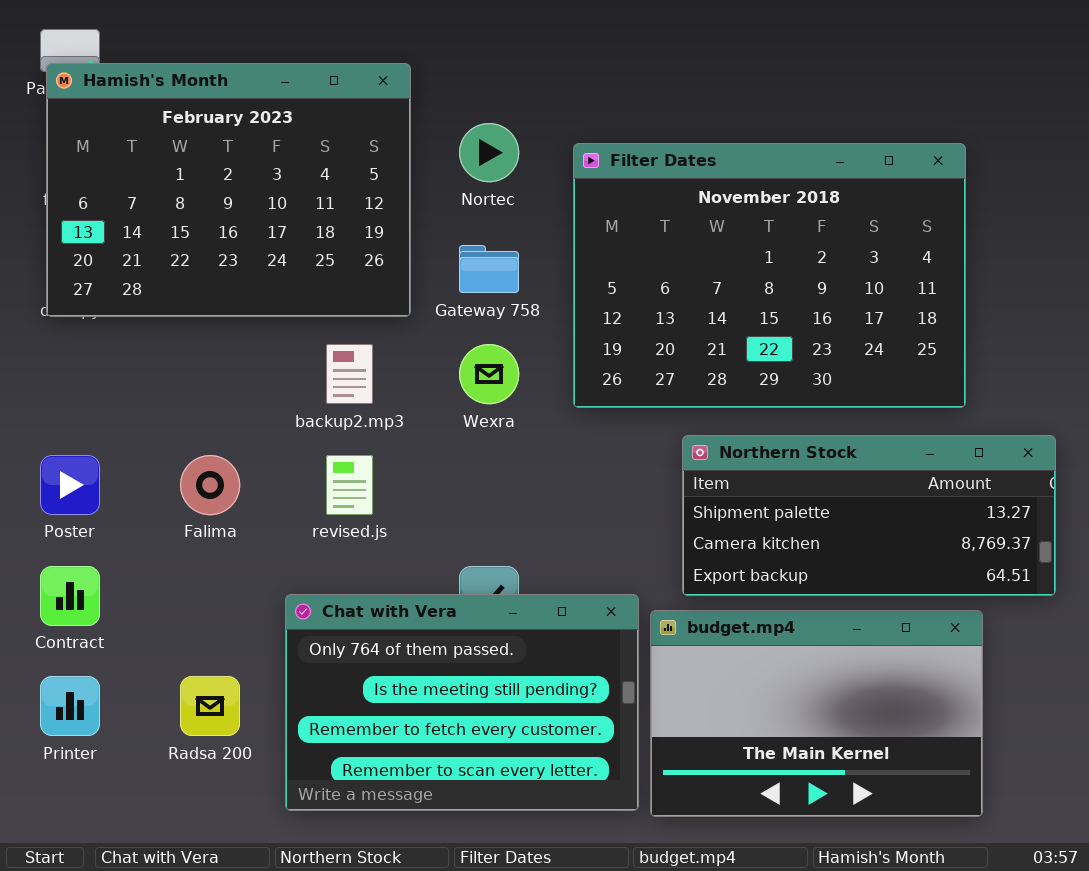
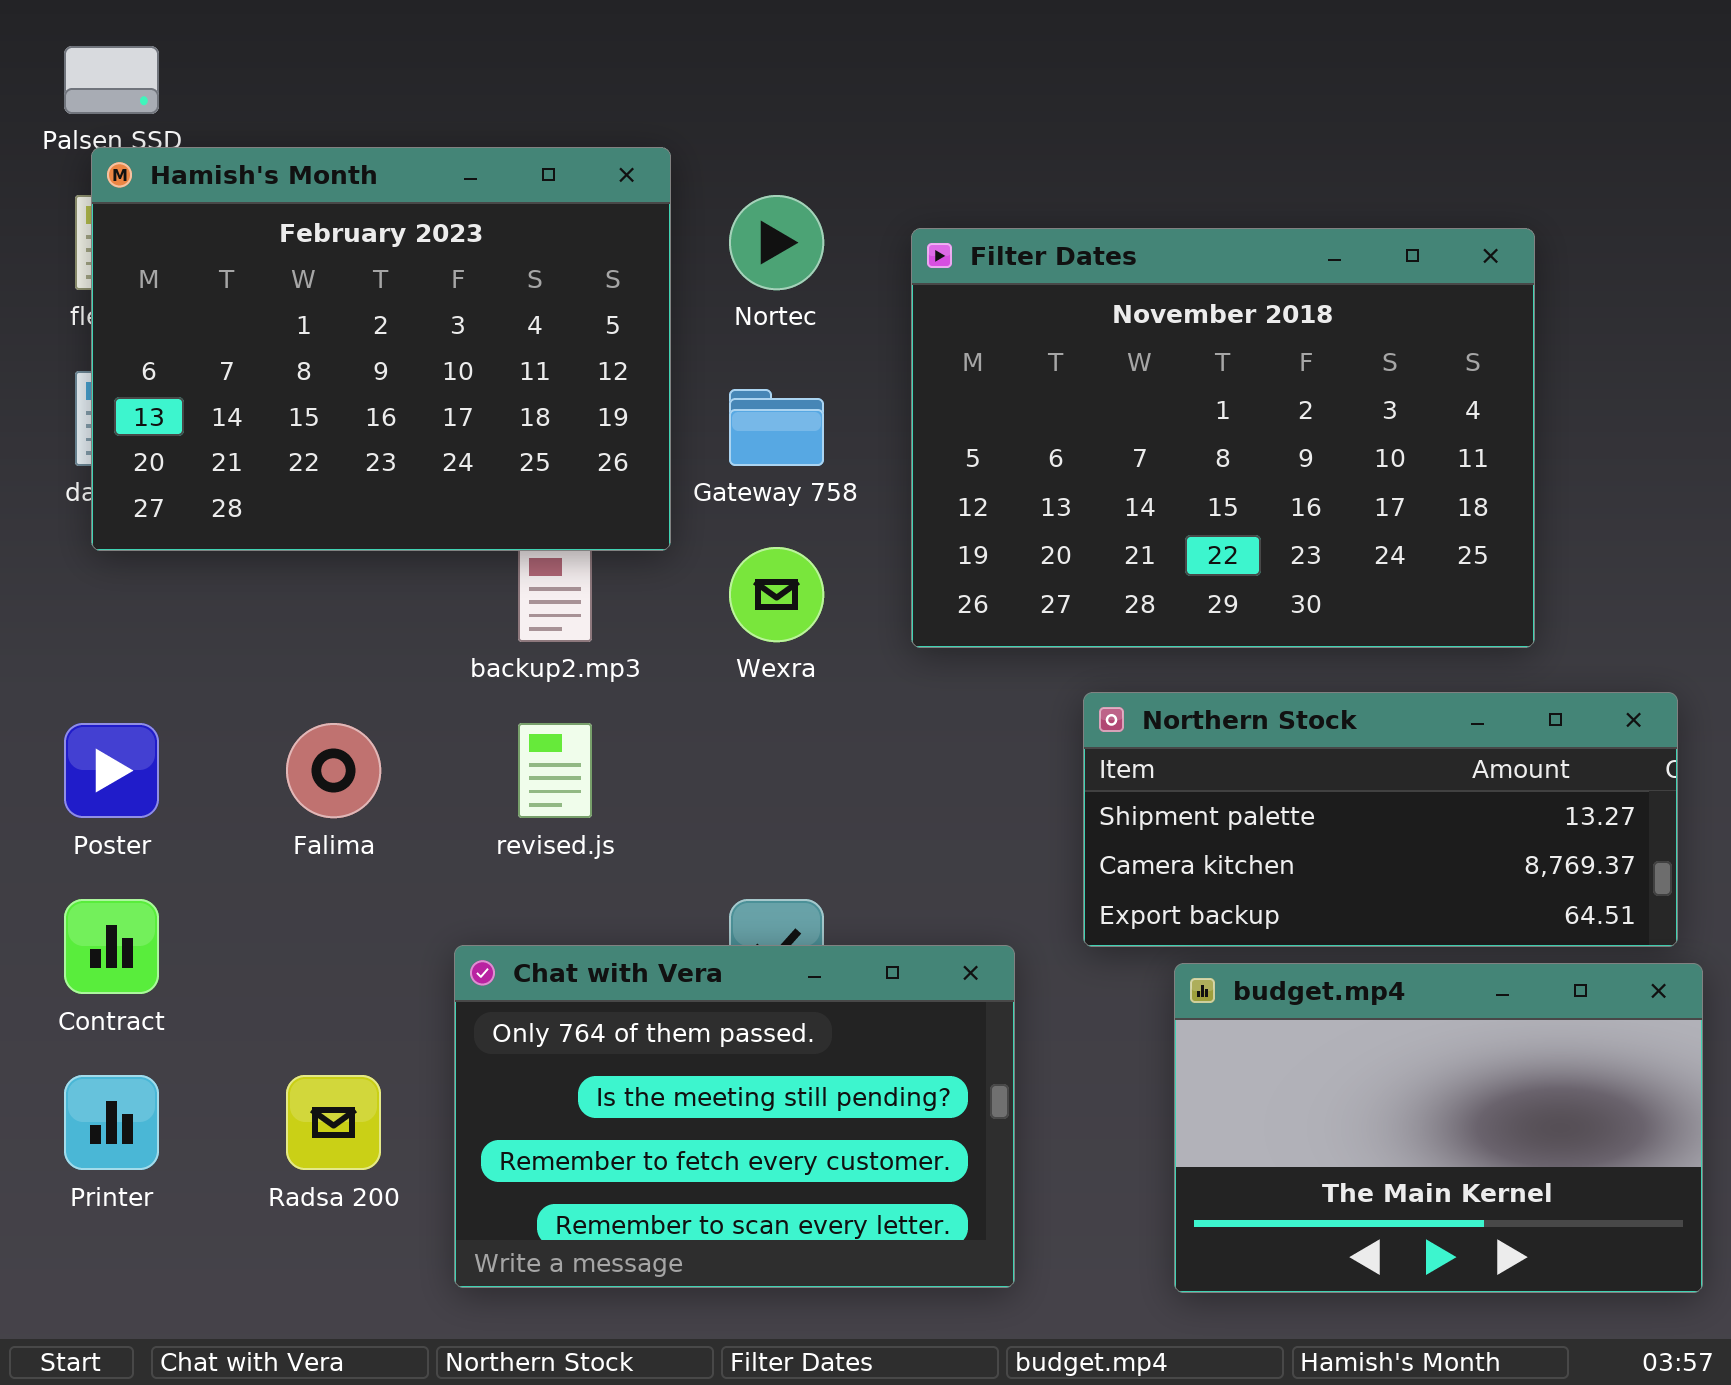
Hamish's Month: [46,63,411,317] -> [91,147,671,551], moved
budget.mp4: [650,610,983,817] -> [1174,963,1703,1293], moved

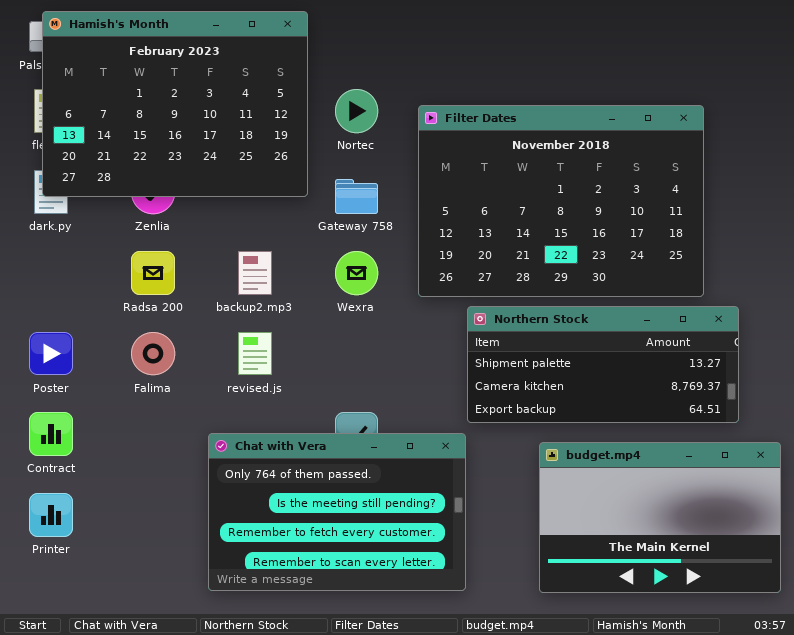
Hamish's Month: [91,147,671,551] -> [42,11,308,197], moved
Northern Stock: [1083,692,1678,947] -> [467,306,739,423], moved
Radsa 200: [286,1075,381,1170] -> [131,251,175,295], moved

